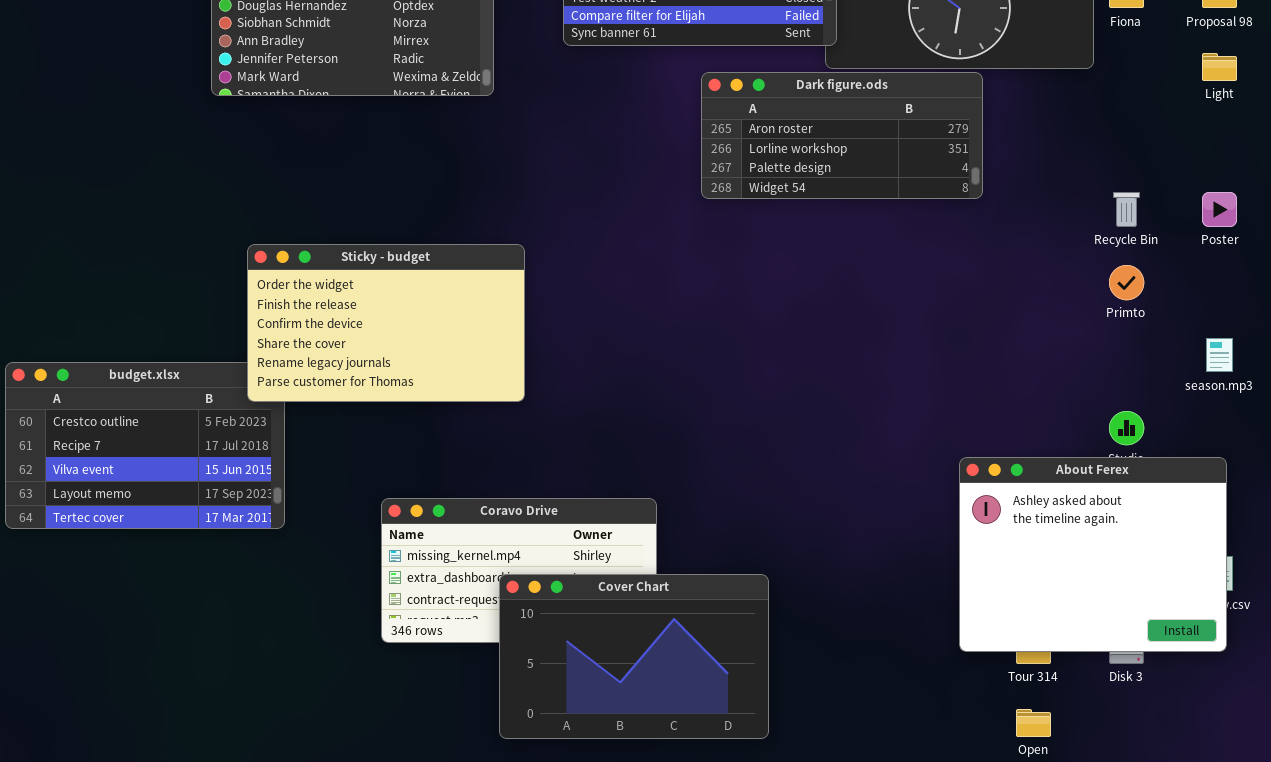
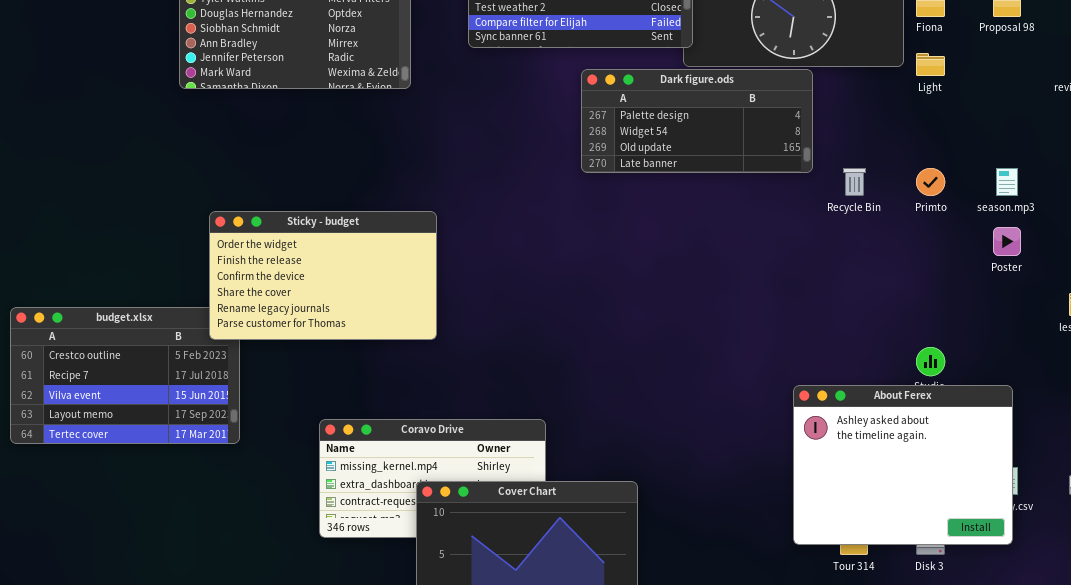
Light: [1202,53,1237,81] -> [916,53,945,76], moved
Dark figure.ods: [701,72,983,199] -> [581,69,813,173], scrolled down 2 rows
Recycle Bin: [1113,192,1140,227] -> [843,168,866,196], moved
Poster: [1202,192,1237,227] -> [993,227,1021,256], moved
Primto: [1109,265,1144,300] -> [916,168,945,196], moved
season.mp3: [1206,338,1233,372] -> [996,168,1018,196], moved

